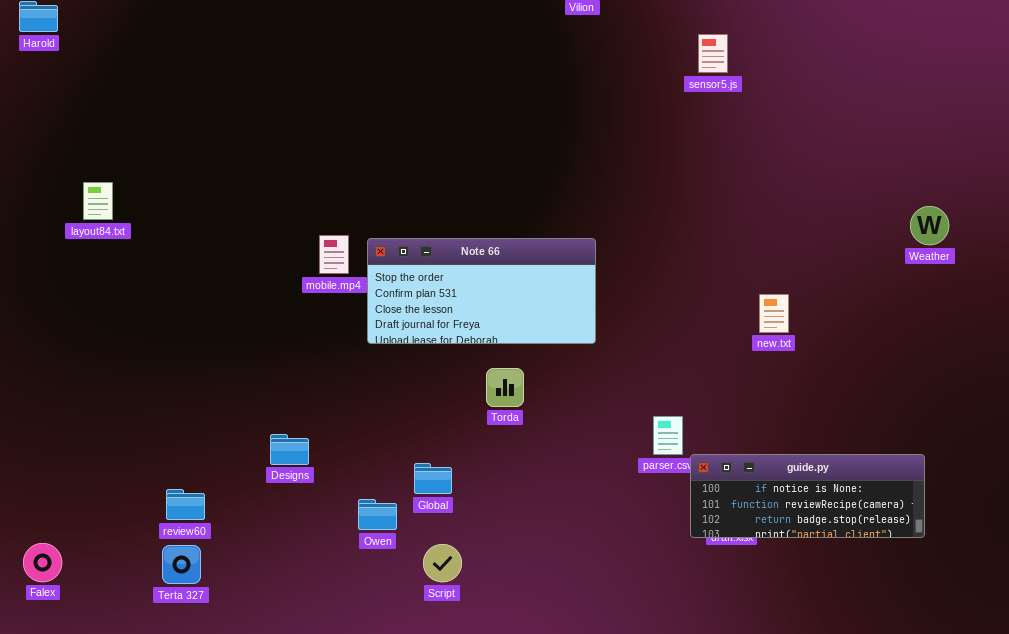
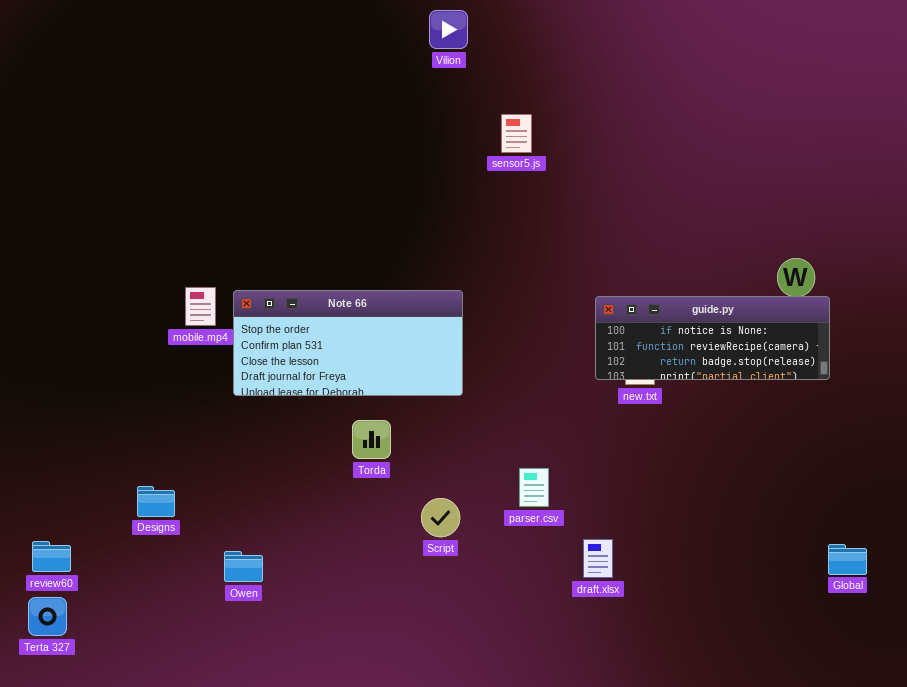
sensor5.js: [698,34,728,73] -> [501,114,532,153], moved
guide.py: [690,454,925,538] -> [595,296,830,380], moved
Global: [414,463,452,494] -> [828,544,867,575], moved
Script: [423,544,462,582] -> [421,498,460,537], moved

